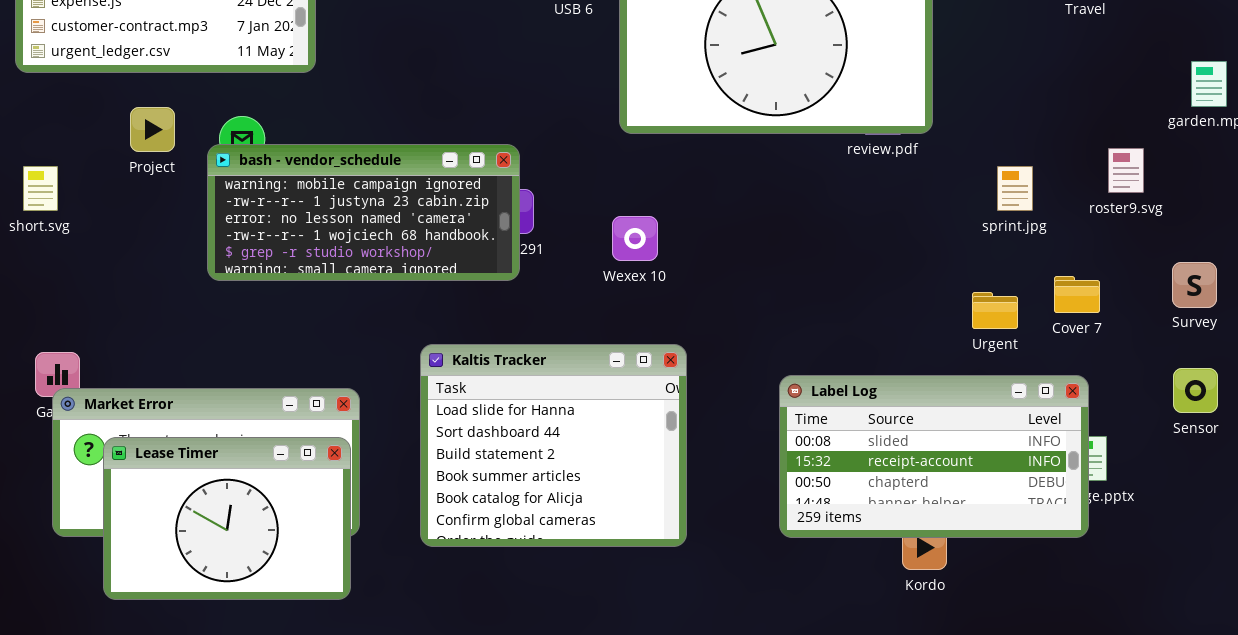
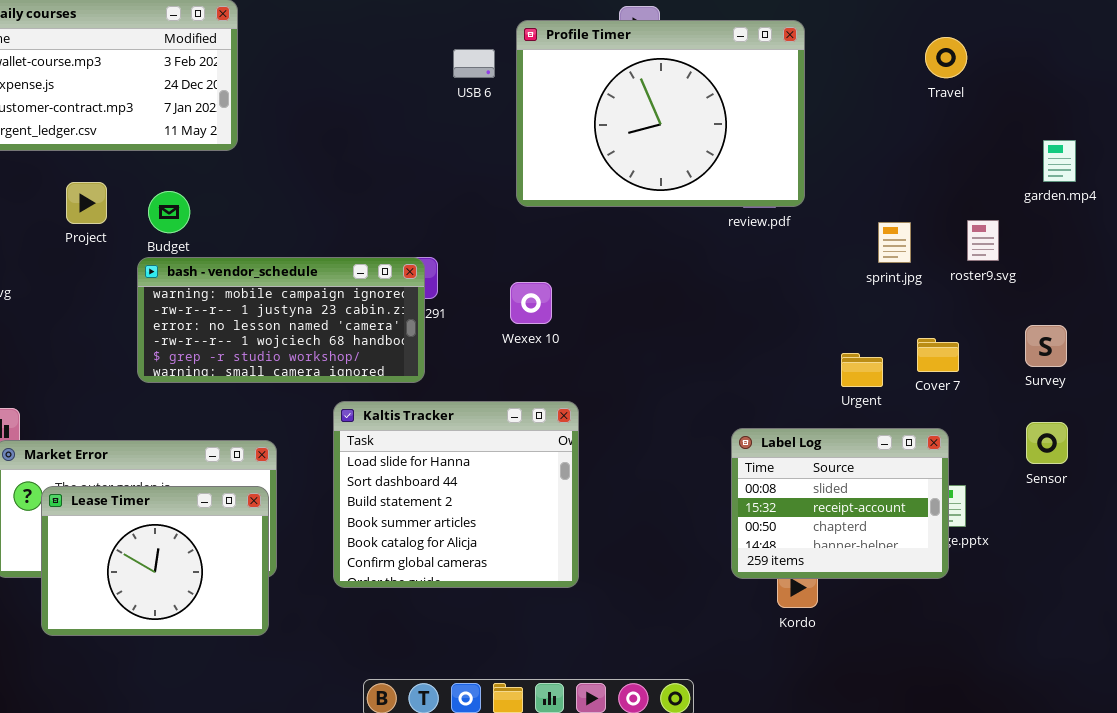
bash - vendor_schedule: [207,144,520,281] -> [137,257,425,383], moved
sprint.jpg: [997,166,1033,211] -> [878,222,911,263], moved
Label Log: [779,375,1089,538] -> [731,428,949,579], resized

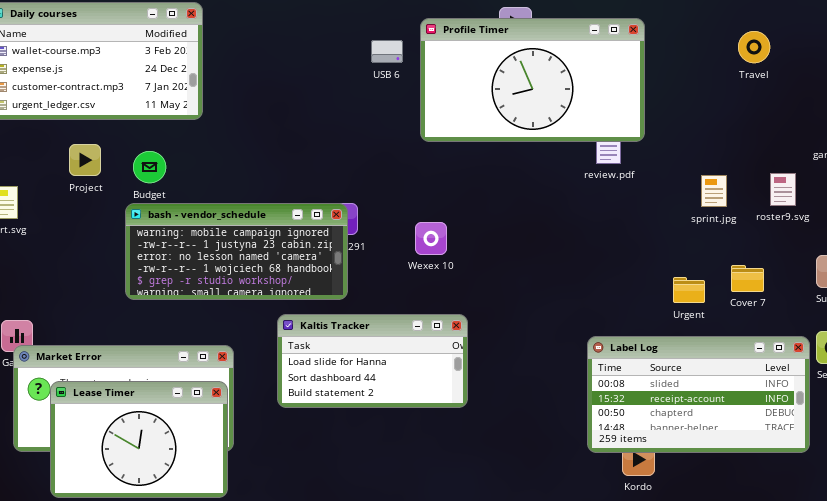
Profile Timer: [516,20,805,207] -> [420,18,645,142], resized
Kaltis Tracker: [333,401,579,588] -> [277,314,468,408], resized
Label Log: [731,428,949,579] -> [587,336,810,453], resized

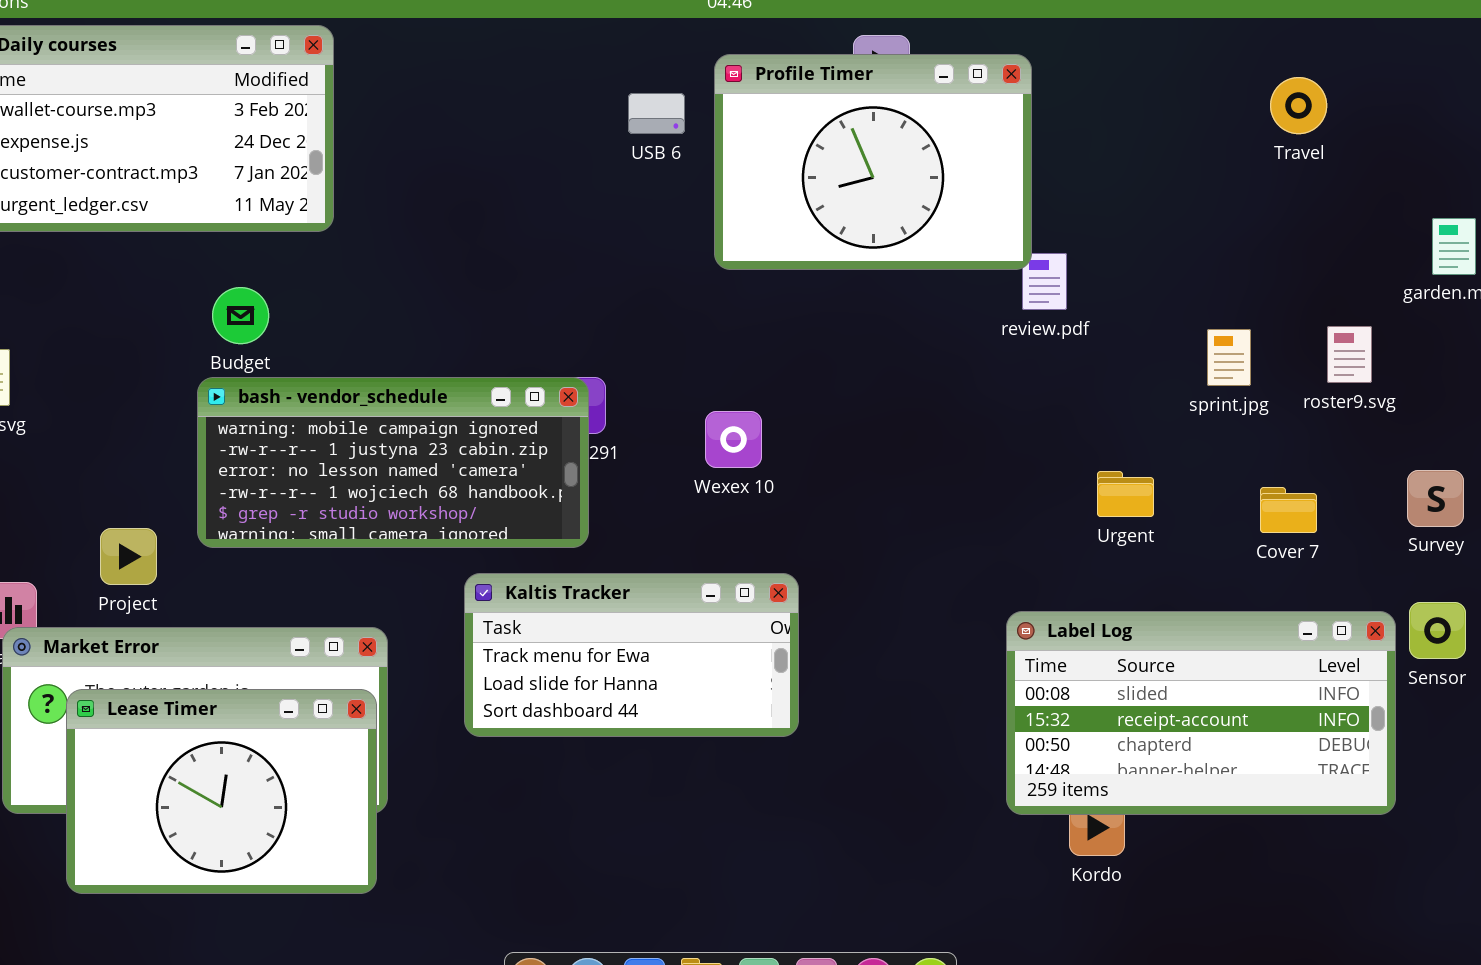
Profile Timer: [420,18,645,142] -> [714,54,1032,270], resized
Project: [69,144,101,176] -> [100,528,157,585], moved
Urgent: [673,277,705,303] -> [1097,471,1154,517], moved
Kaltis Tracker: [277,314,468,408] -> [464,573,799,737], scrolled up 1 row

